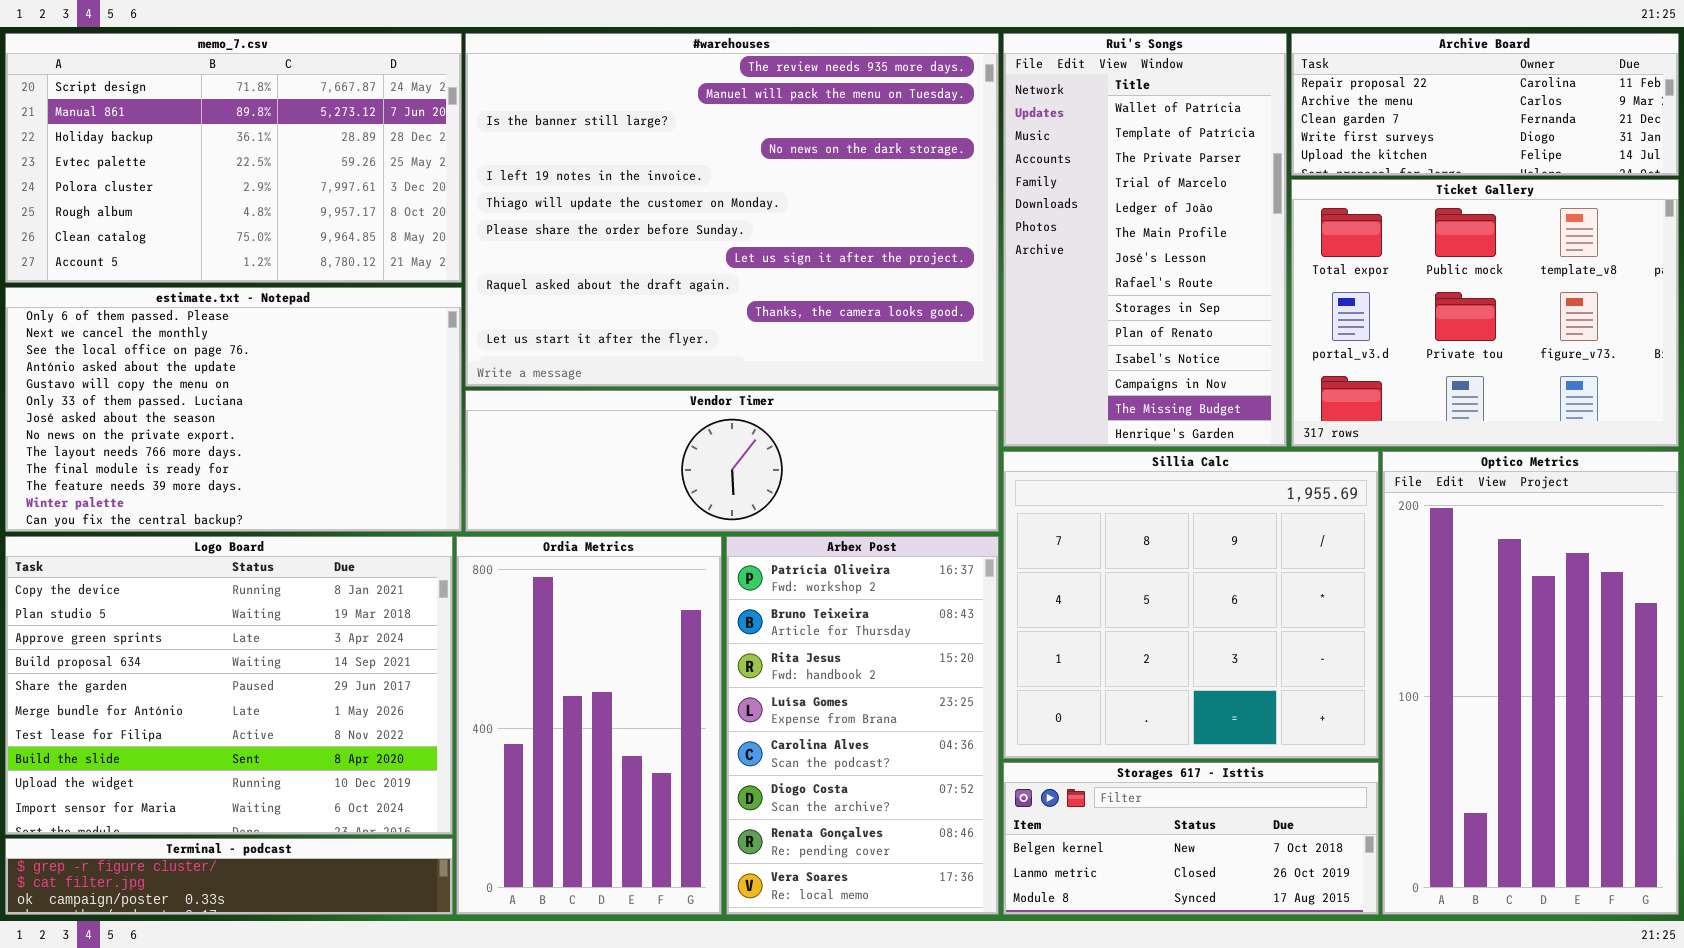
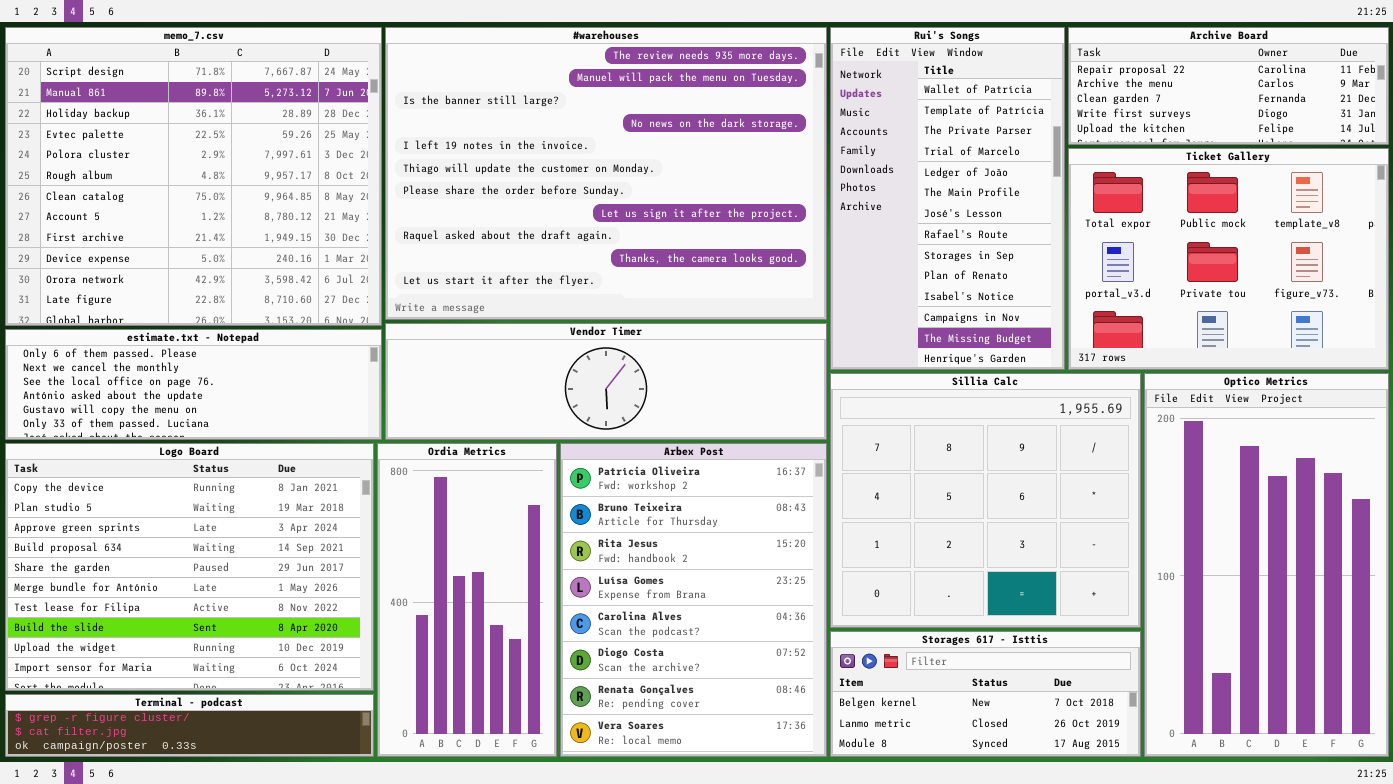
memo_7.csv: [5,33,462,283] -> [5,27,382,326], resized
estimate.txt - Notepad: [5,287,462,532] -> [5,329,382,440], resized
Ordia Metrics: [456,536,722,915] -> [377,443,557,757], resized
Arbex Post: [726,536,999,915] -> [560,443,827,757], resized

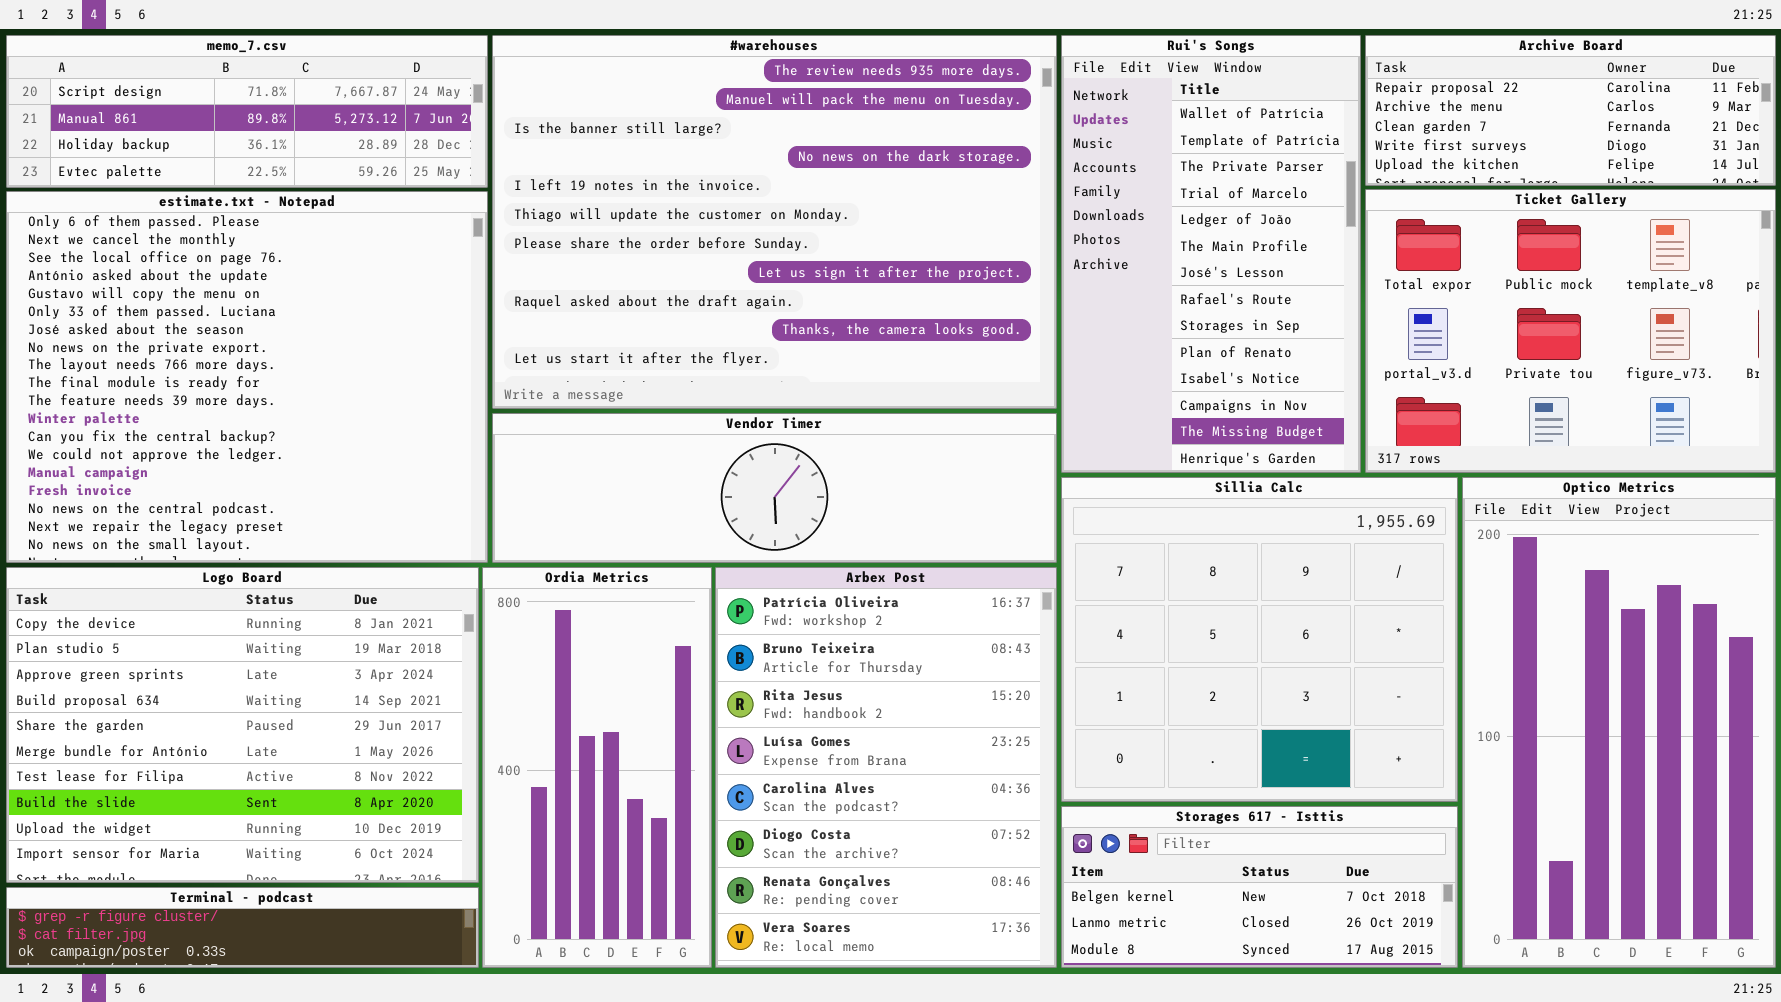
memo_7.csv: [5,27,382,326] -> [6,35,488,188], resized
estimate.txt - Notepad: [5,329,382,440] -> [6,191,488,563], resized

